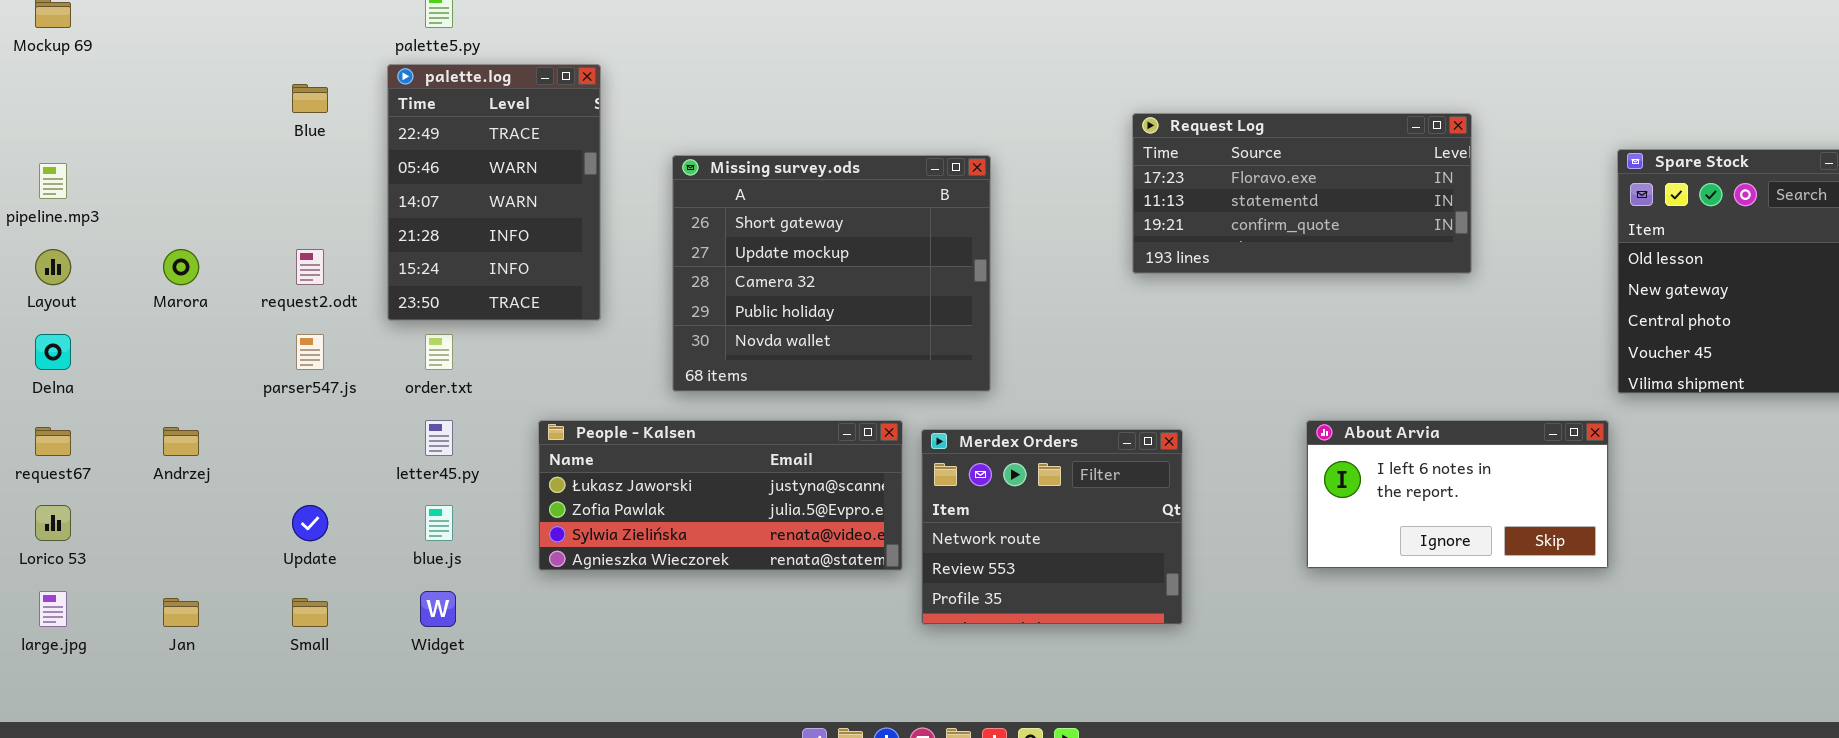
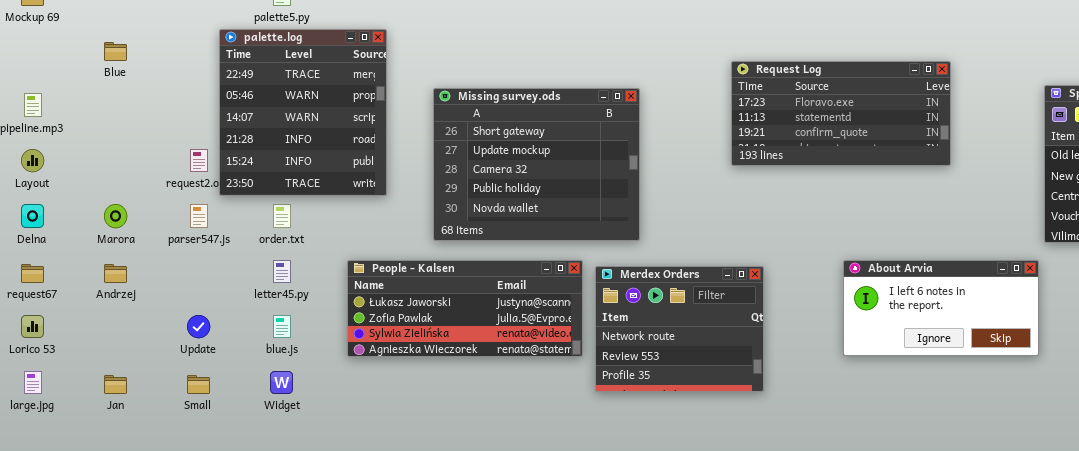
palette.log: [387,64,601,321] -> [219,29,387,196], resized
Blue: [292,84,328,113] -> [104,42,127,61], moved
Marora: [163,249,199,285] -> [104,204,127,228], moved

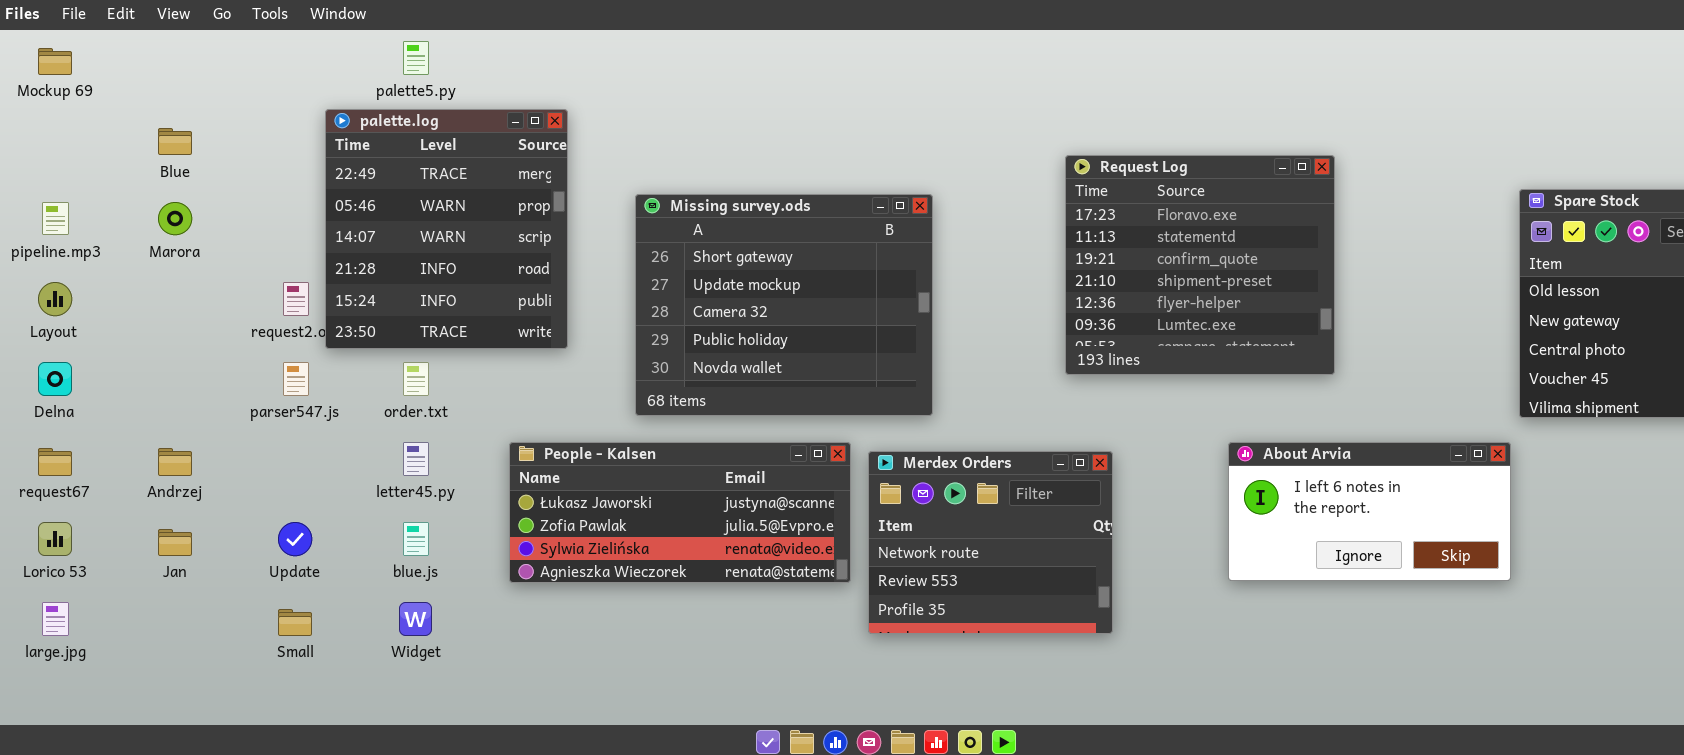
Request Log: [731,61,951,166] -> [1065,155,1335,375], resized
Marora: [104,204,127,228] -> [158,202,192,235], moved
Jan: [104,375,127,394] -> [158,529,192,556], moved

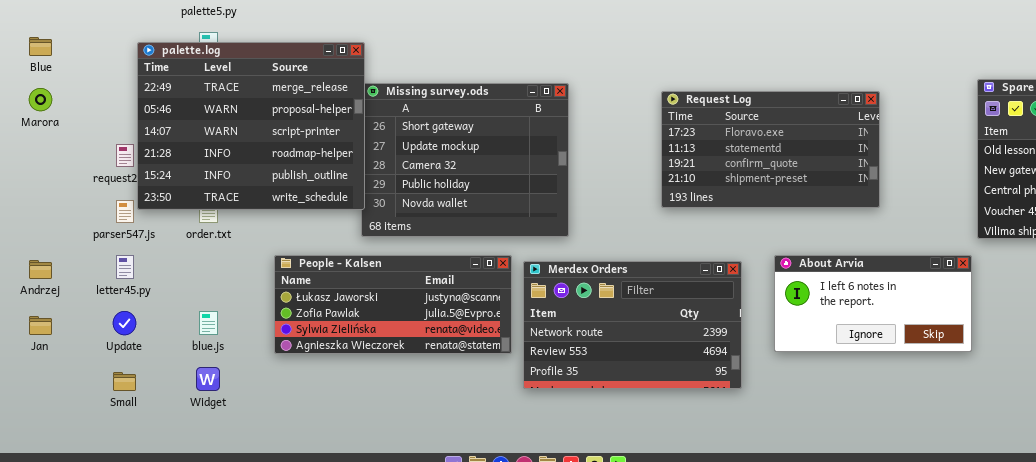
palette.log: [325,109,568,349] -> [137,42,365,210], moved, resized
Request Log: [1065,155,1335,375] -> [661,91,880,208], resized
letter45.py: [403,442,429,476] -> [116,255,134,279], moved
Merdex Orders: [868,451,1113,634] -> [523,261,742,389], resized

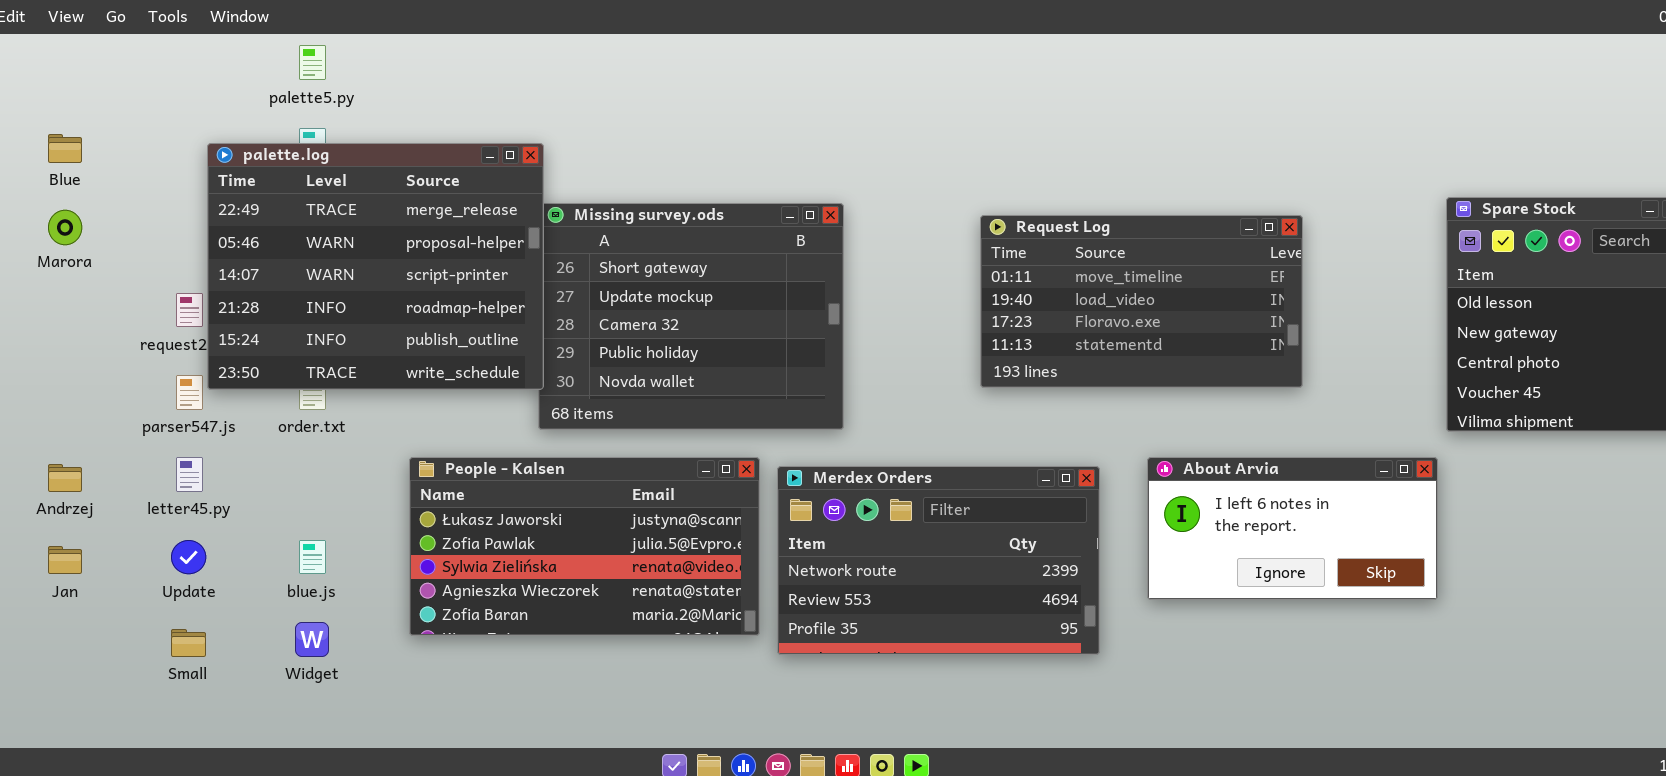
Request Log: [661,91,880,208] -> [980,215,1303,388], scrolled up 2 rows
People - Kalsen: [274,255,512,354] -> [409,457,760,636], resized

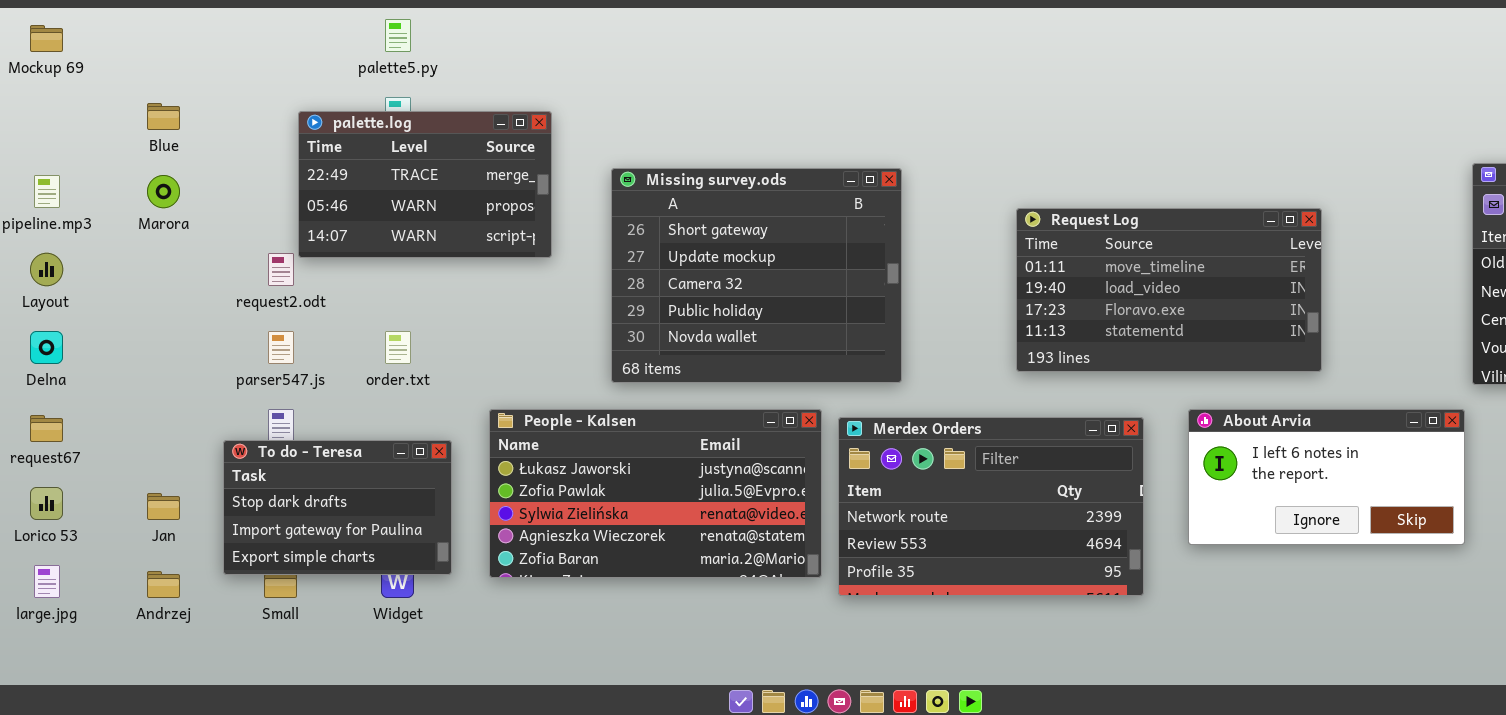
palette.log: [207,143,544,390] -> [298,111,552,258], resized
Request Log: [980,215,1303,388] -> [1016,208,1322,372], moved
Andrzej: [48,464,82,492] -> [147,571,180,598], moved
To do - Teresa: none -> [223,440,452,575], opened

